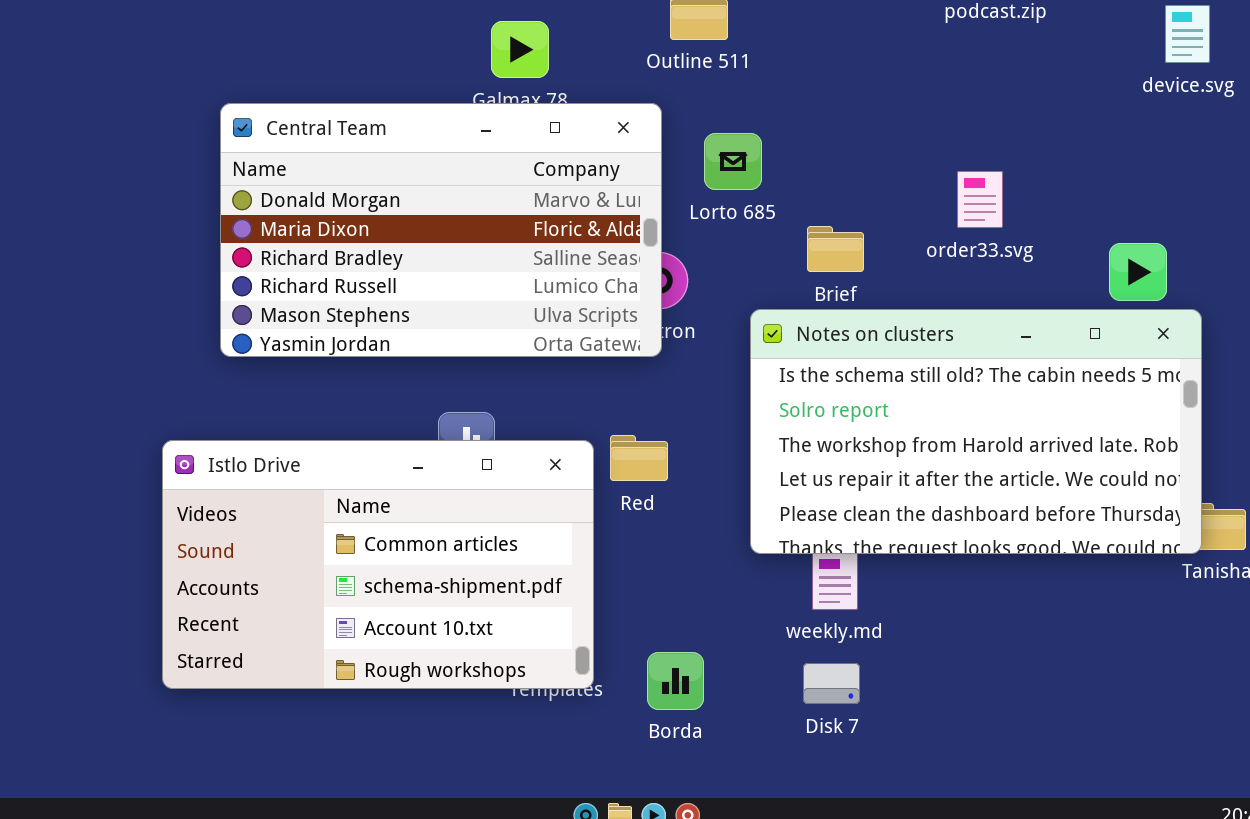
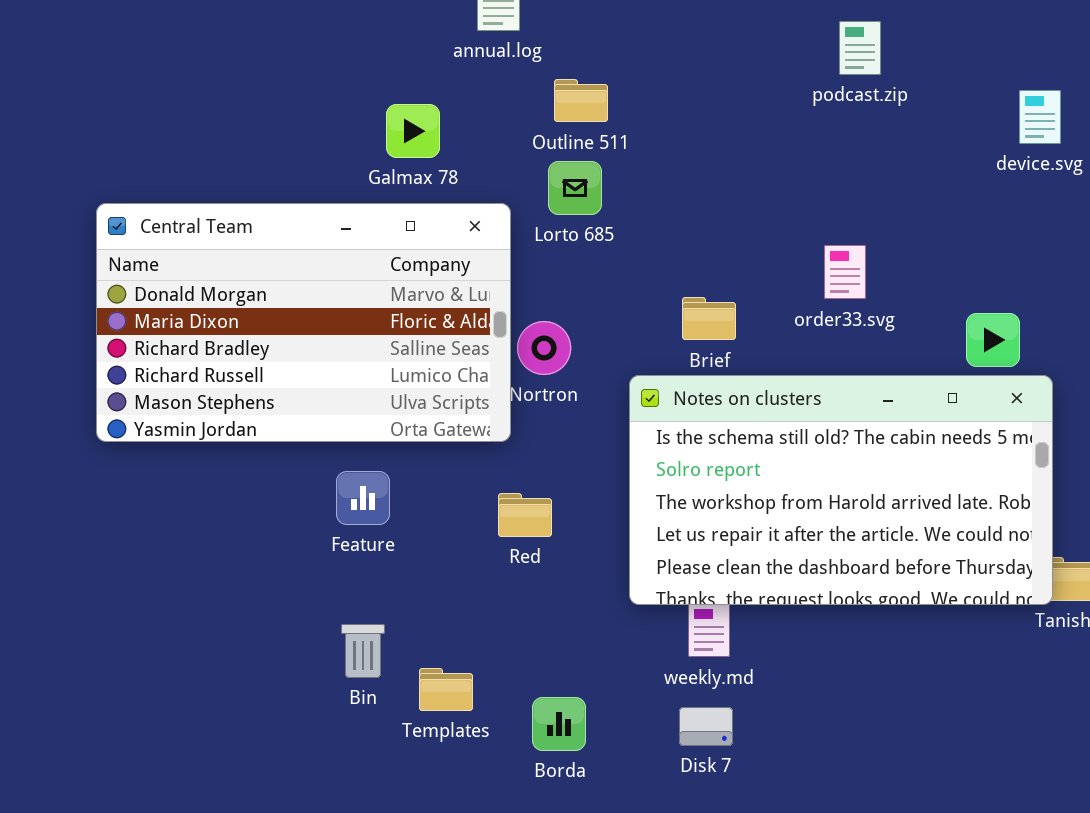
Central Team: [220,103,662,357] -> [96,203,511,442], moved
Lorto 685: [704,133,762,190] -> [548,161,602,215], moved
Istlo Drive: [162,440,594,689] -> none, closed

